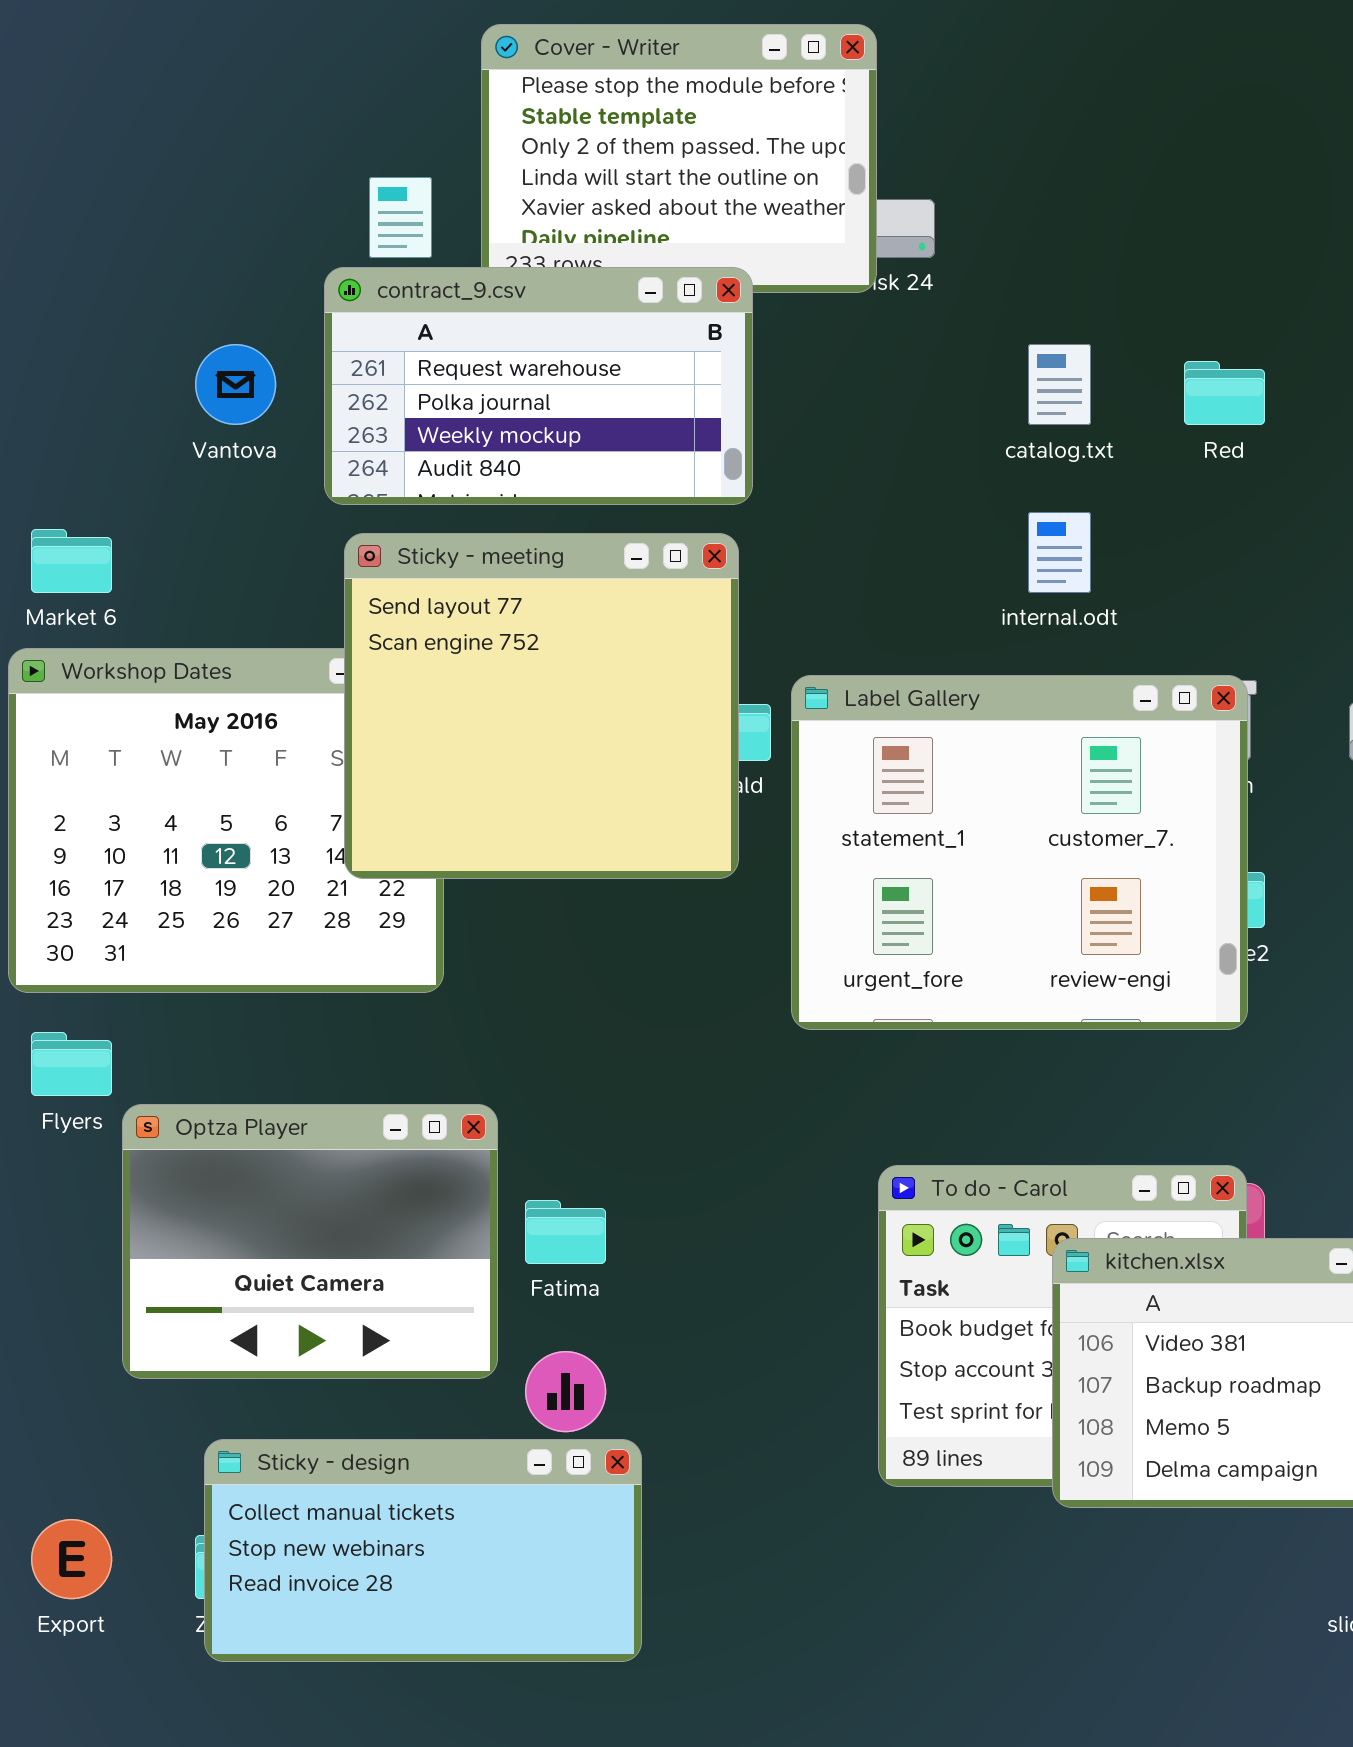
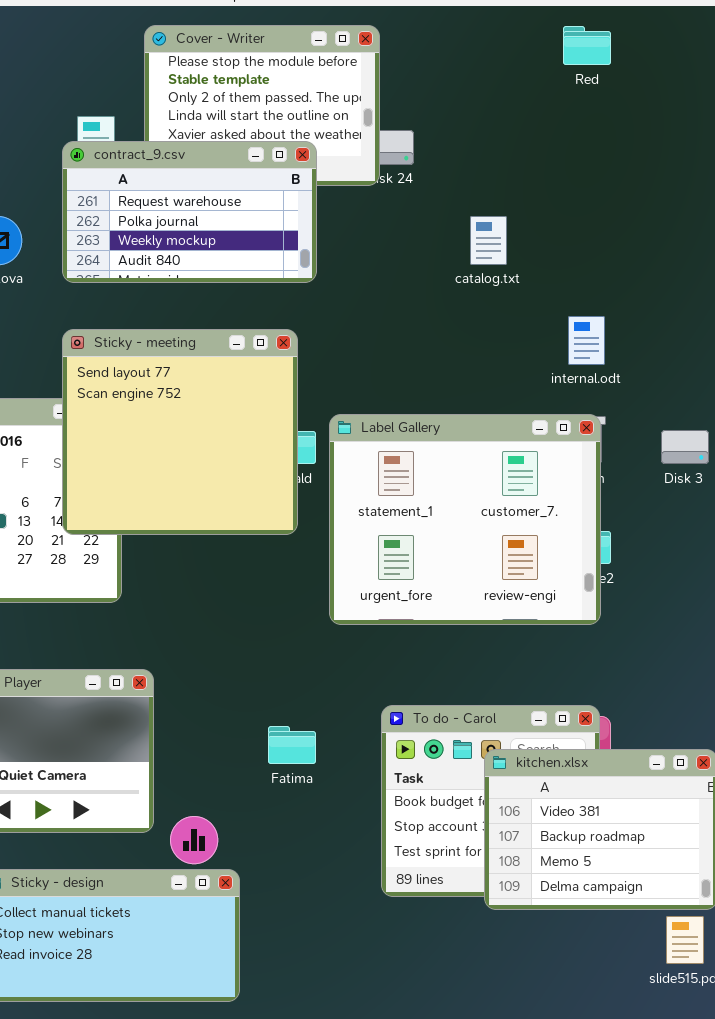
contract_9.csv: [324,267,753,505] -> [62,141,317,283], moved
Red: [1184,361,1265,425] -> [563,26,611,65], moved
internal.odt: [1028,512,1091,593] -> [568,316,605,365], moved
Fatima: [525,1200,606,1264] -> [268,726,316,764], moved

